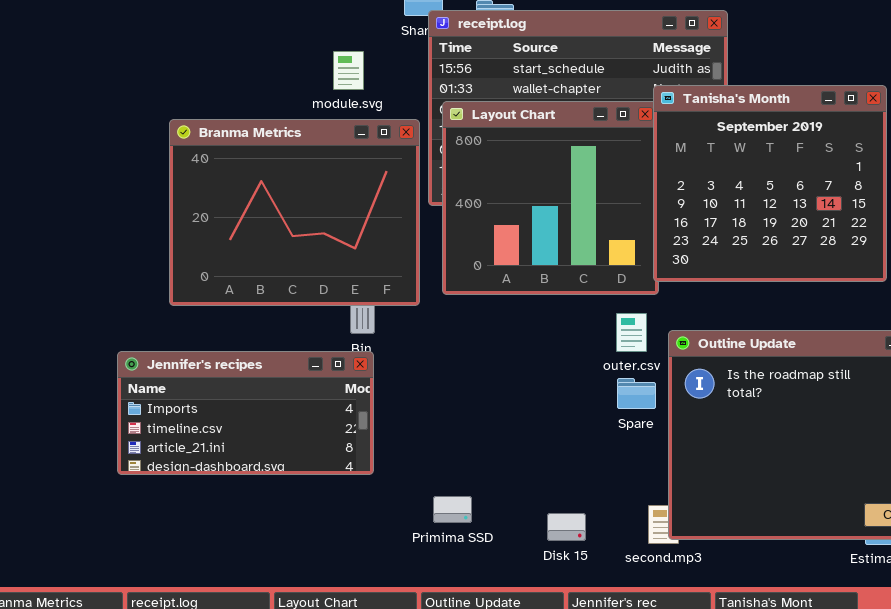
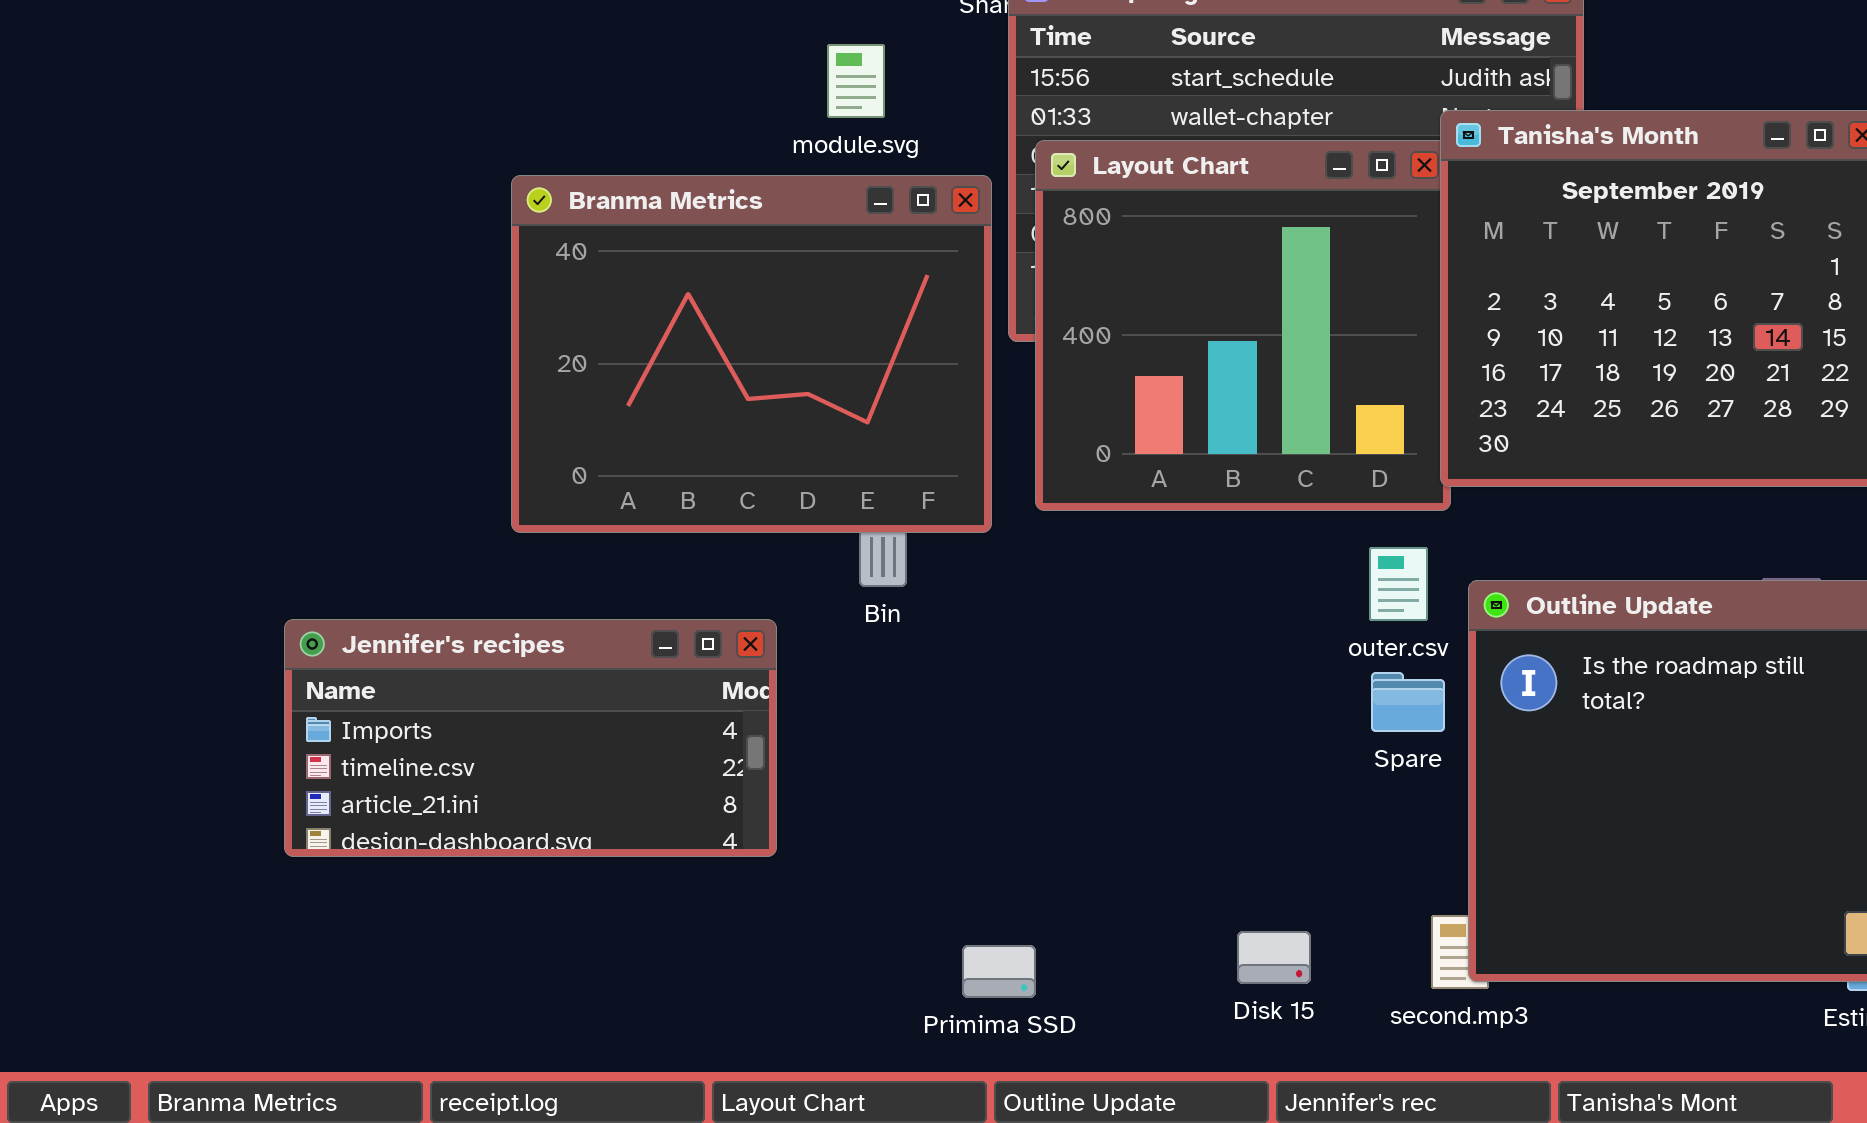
Jennifer's recipes: [117,351,374,475] -> [284,619,777,857], moved
Primima SSD: [433,496,472,523] -> [962,945,1036,998], moved

